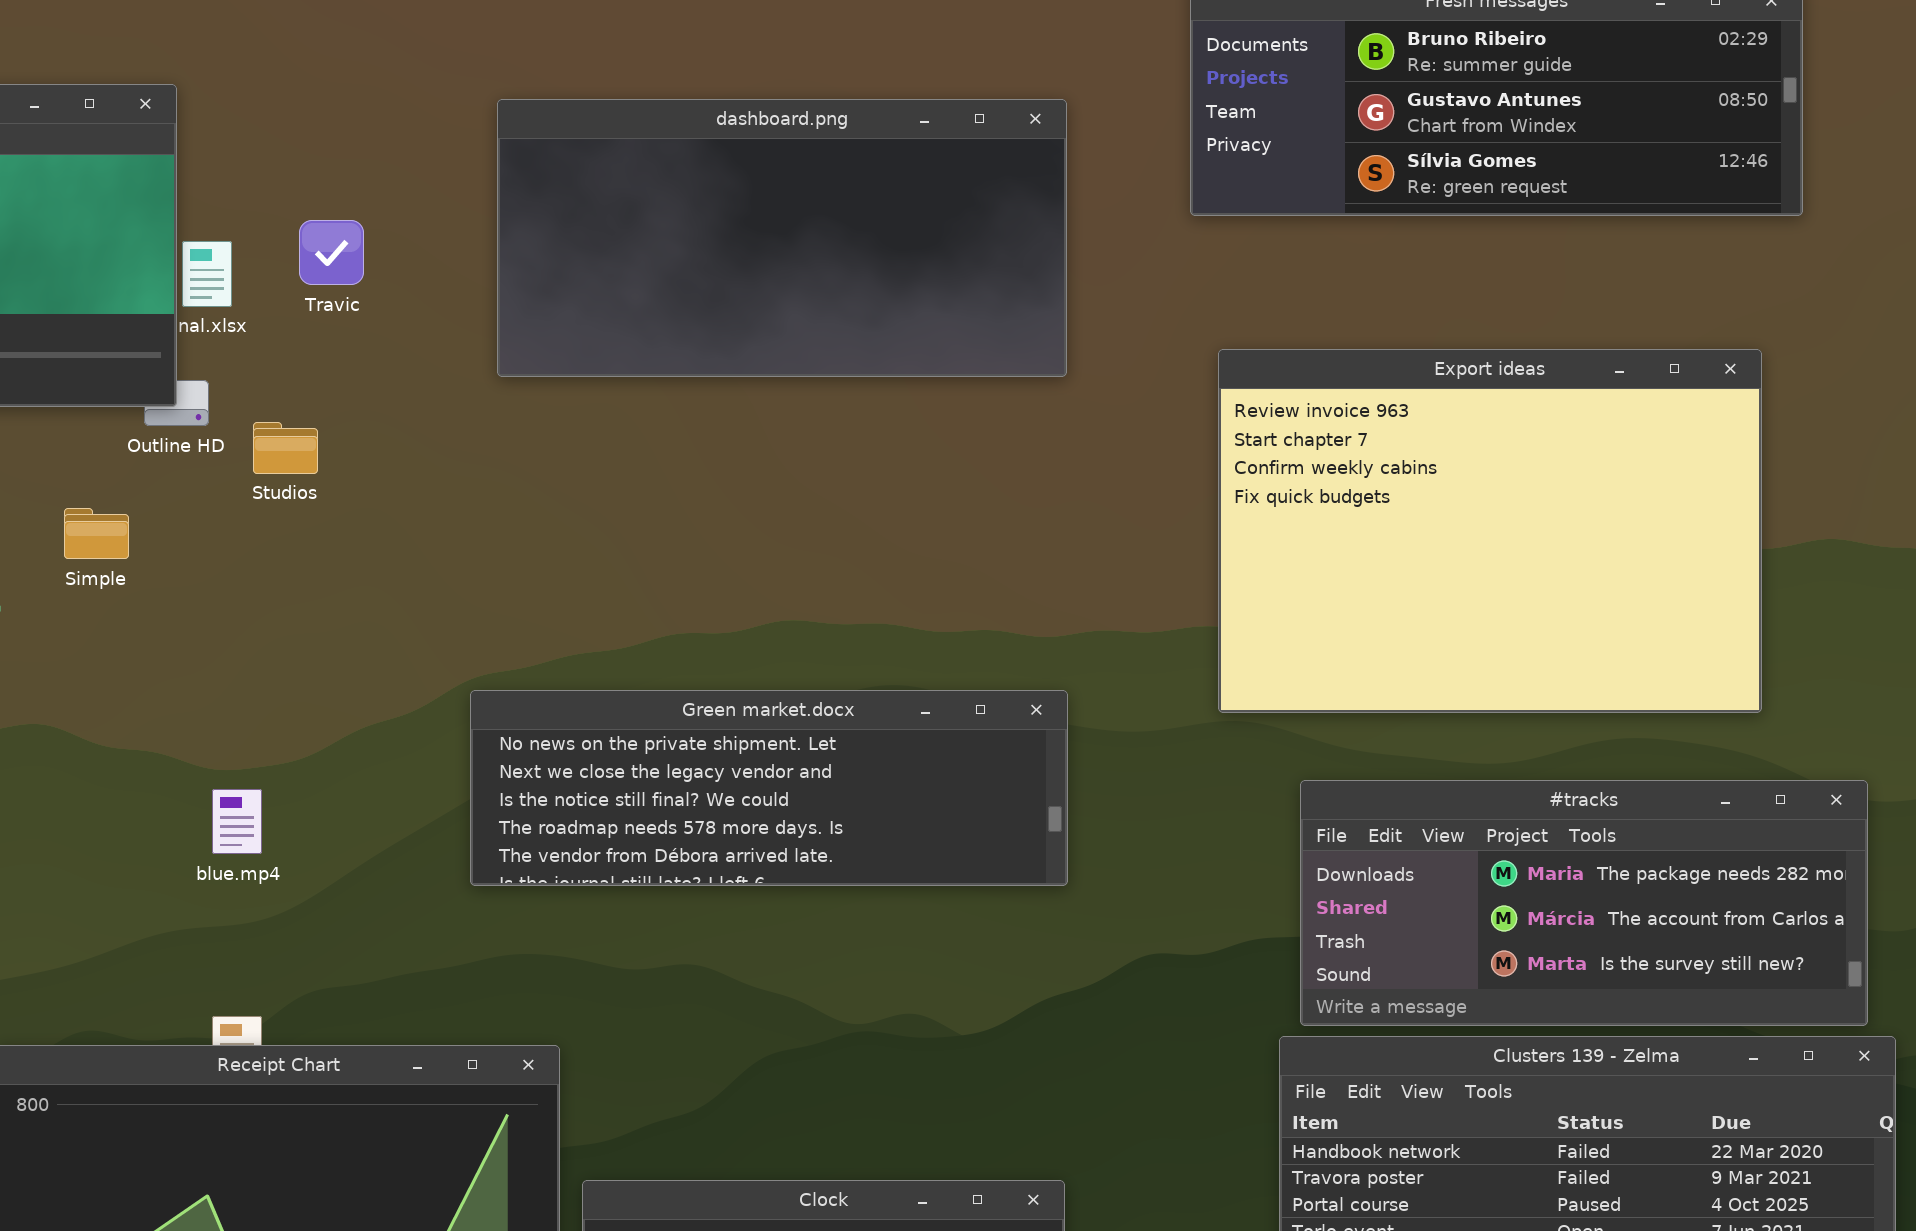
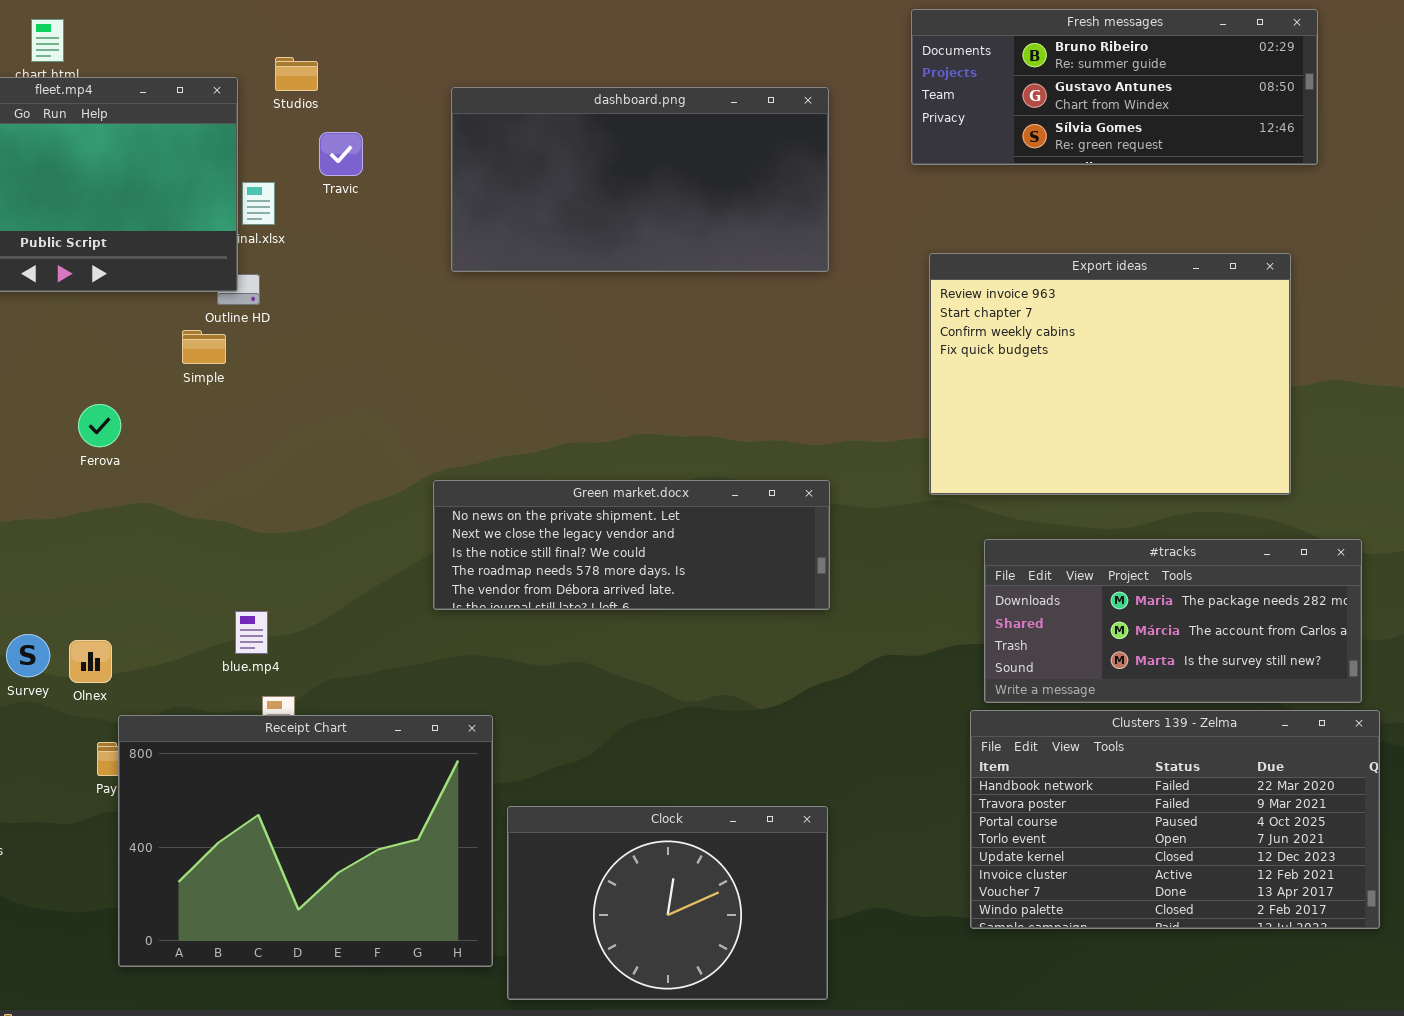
Travic: [299,220,364,285] -> [319,132,363,176], moved
Studios: [253,422,318,474] -> [275,57,318,91], moved
Simple: [64,508,129,559] -> [182,330,226,364], moved
blue.mp4: [212,789,262,854] -> [235,611,268,654], moved

